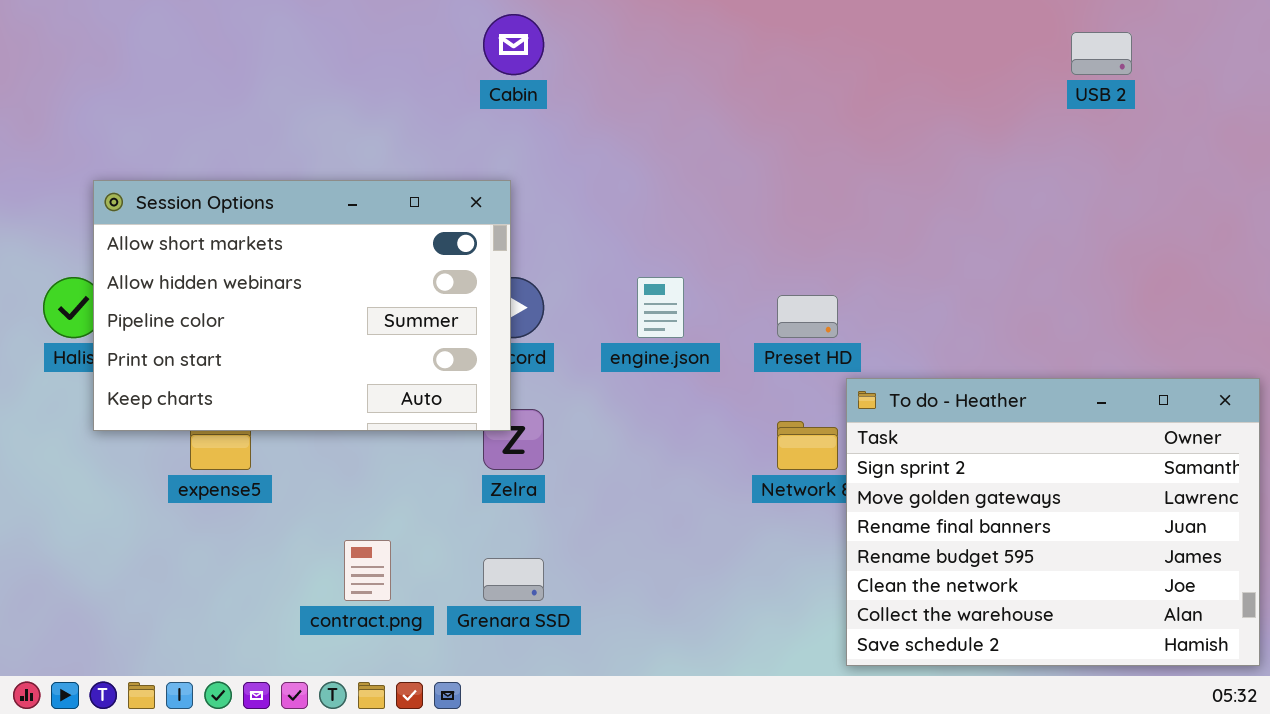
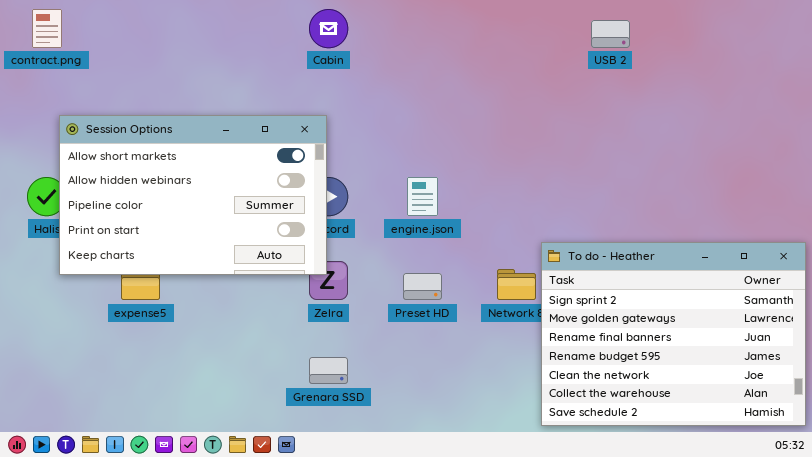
USB 2: [1071,32,1132,75] -> [591,20,630,48], moved
Preset HD: [777,295,838,338] -> [403,273,442,300], moved
contract.png: [344,540,391,601] -> [32,9,62,48], moved

